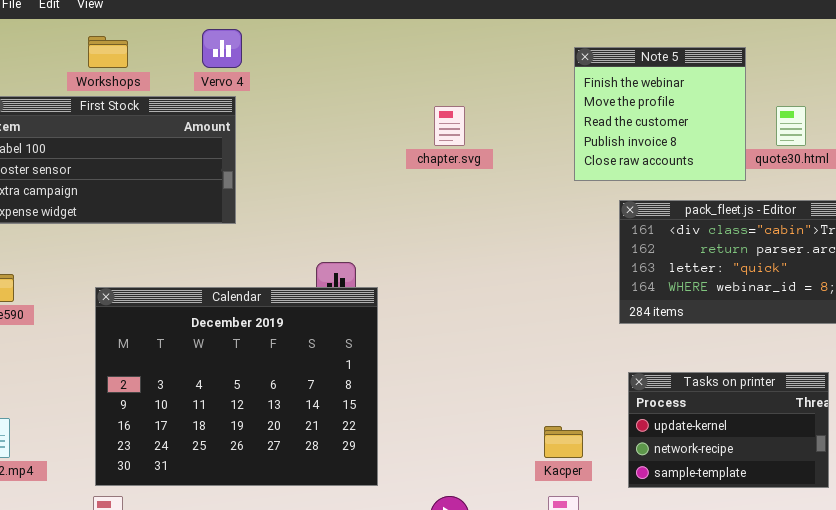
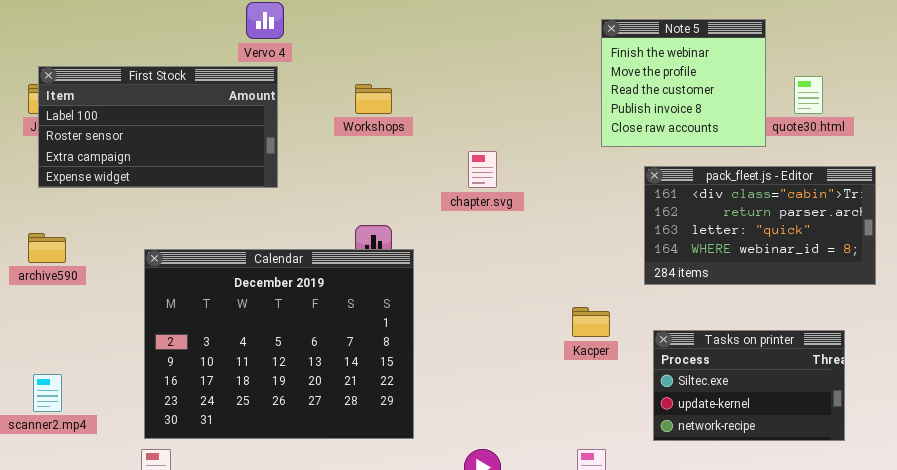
Workshops: [88,36,128,68] -> [355,84,392,114], moved
chapter.svg: [434,106,465,146] -> [468,151,497,188], moved
Tasks on printer: [628,372,829,488] -> [653,330,845,441], scrolled up 1 row
Kacper: [544,426,583,458] -> [572,307,610,337], moved

